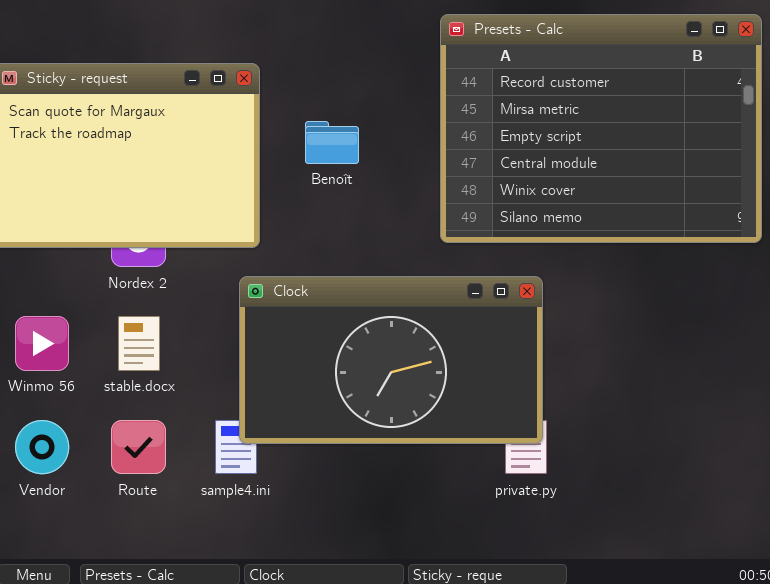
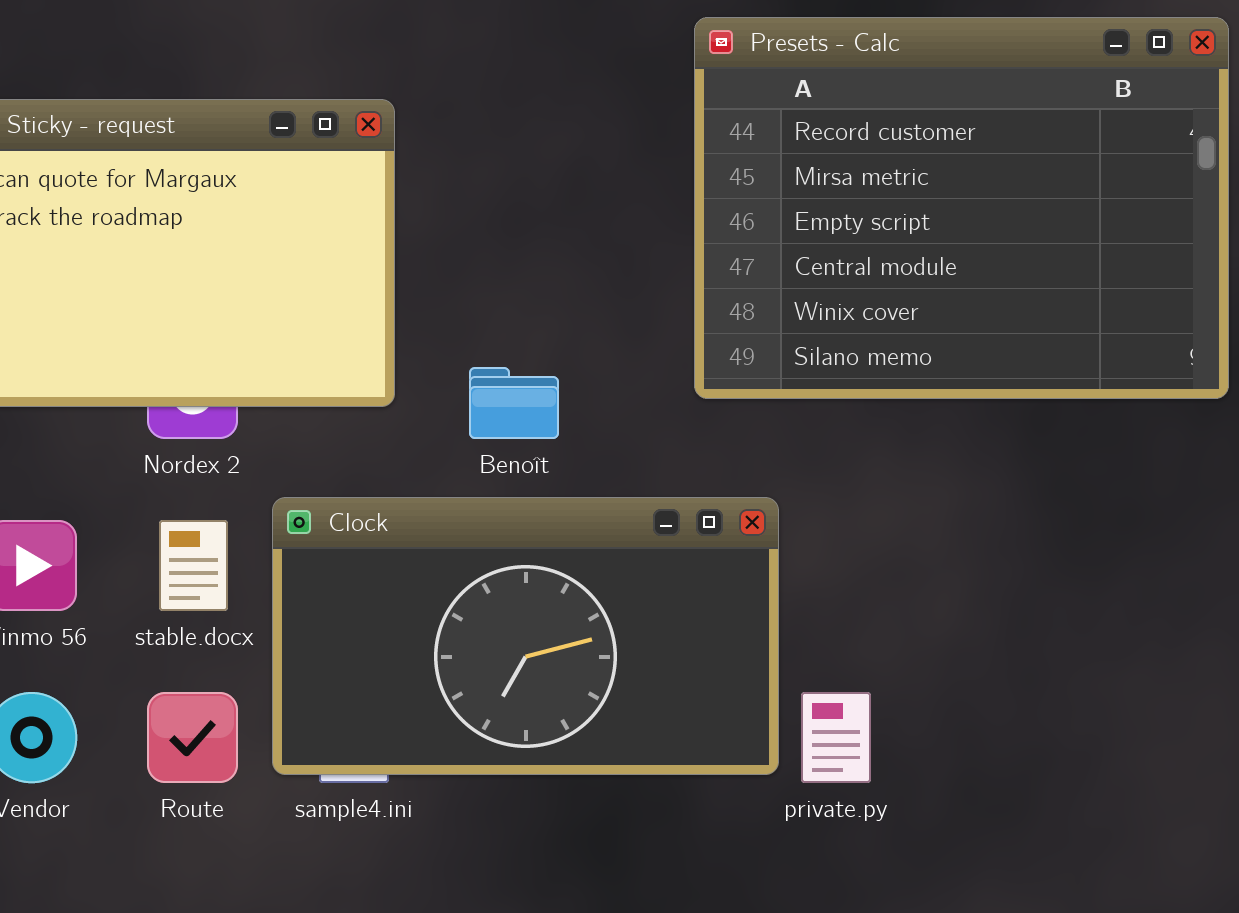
Benoît: [305,121,359,164] -> [469,367,559,439], moved
Clock: [239,276,543,444] -> [272,497,779,775], moved

